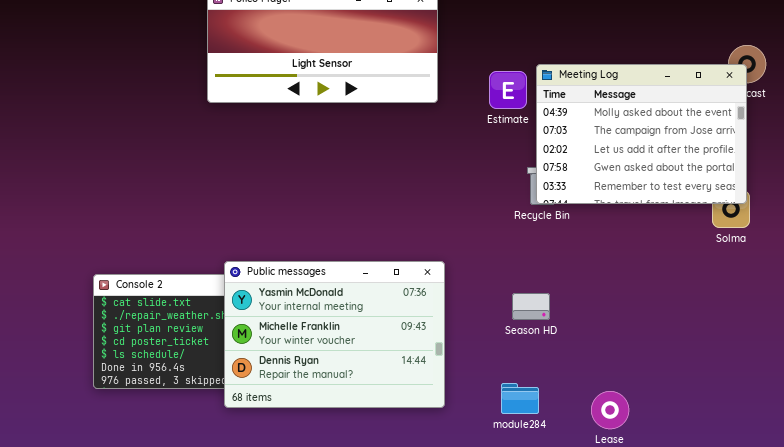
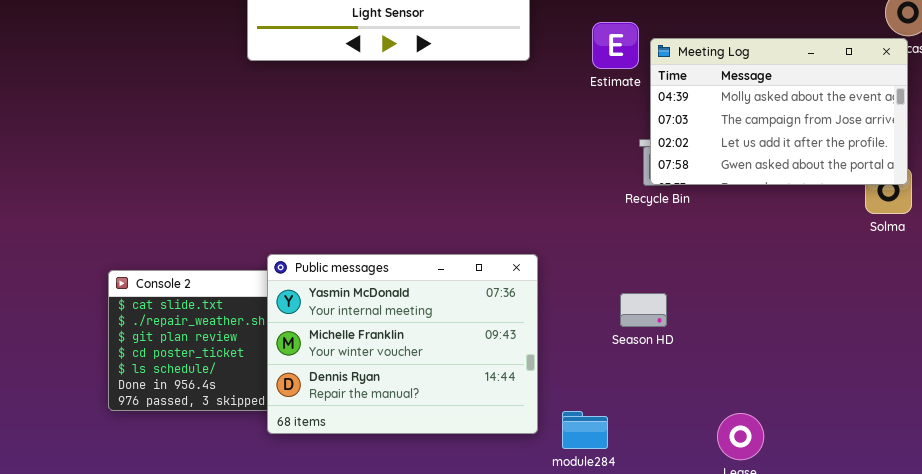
Meeting Log: [536,64,747,204] -> [650,38,908,185], resized
module284: [501,383,539,414] -> [562,411,608,449], moved

